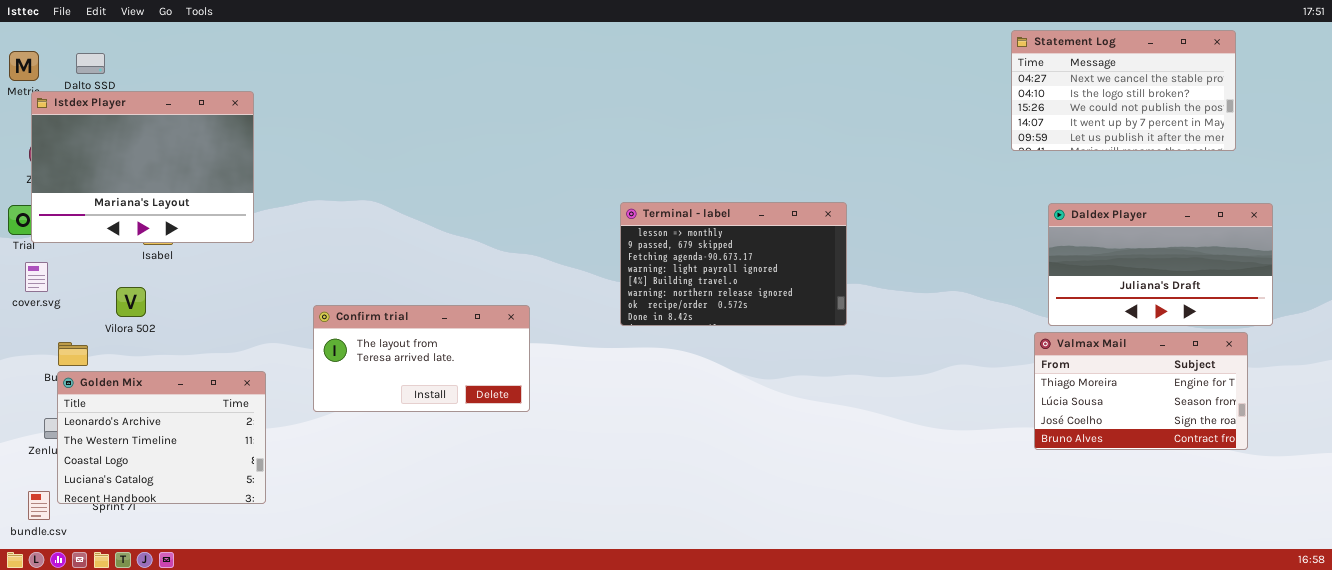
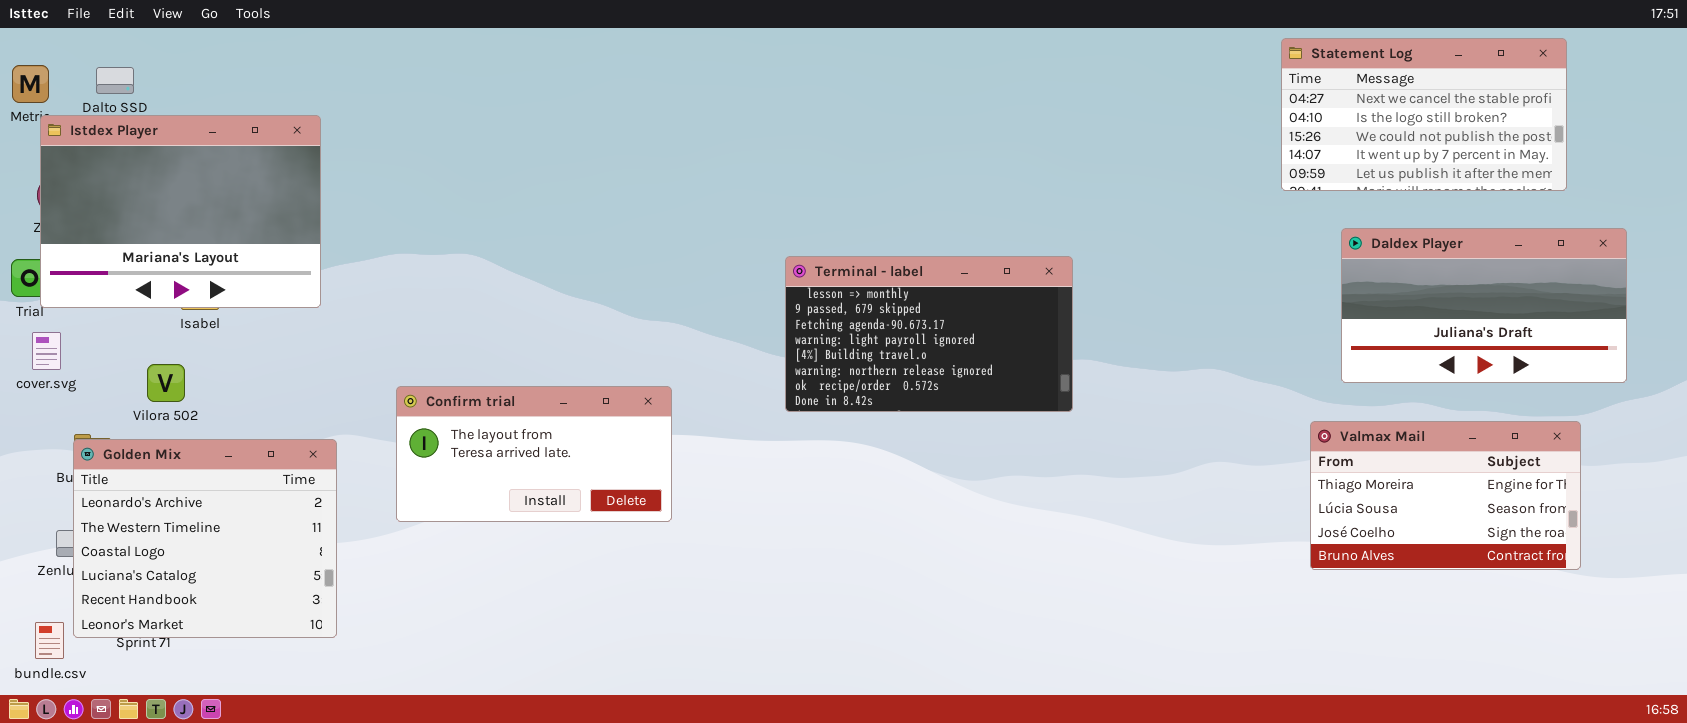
Daldex Player: [1048,203,1273,326] -> [1341,228,1627,383], moved
Golden Mix: [57,371,266,504] -> [73,439,337,638], resized

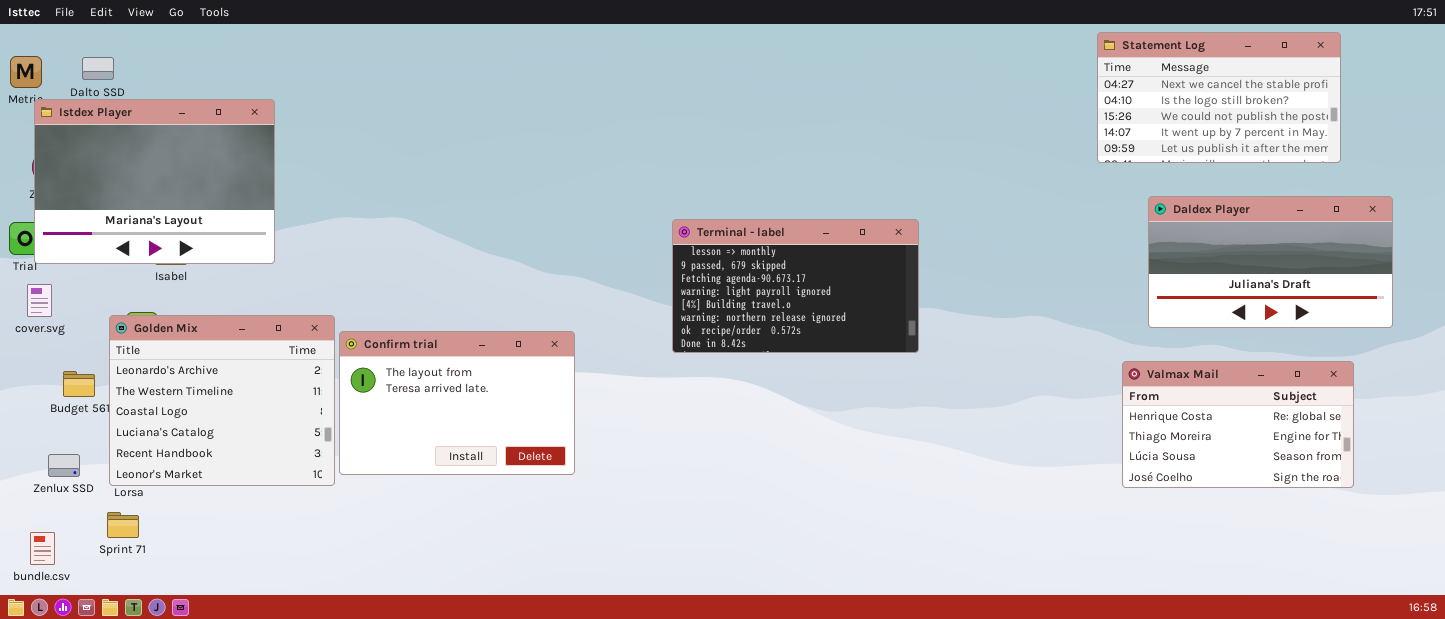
Confirm trial: [396,386,672,522] -> [339,331,575,475], resized
Valmax Mail: [1310,421,1581,570] -> [1122,361,1354,488], scrolled up 1 row
Golden Mix: [73,439,337,638] -> [109,315,335,486], moved

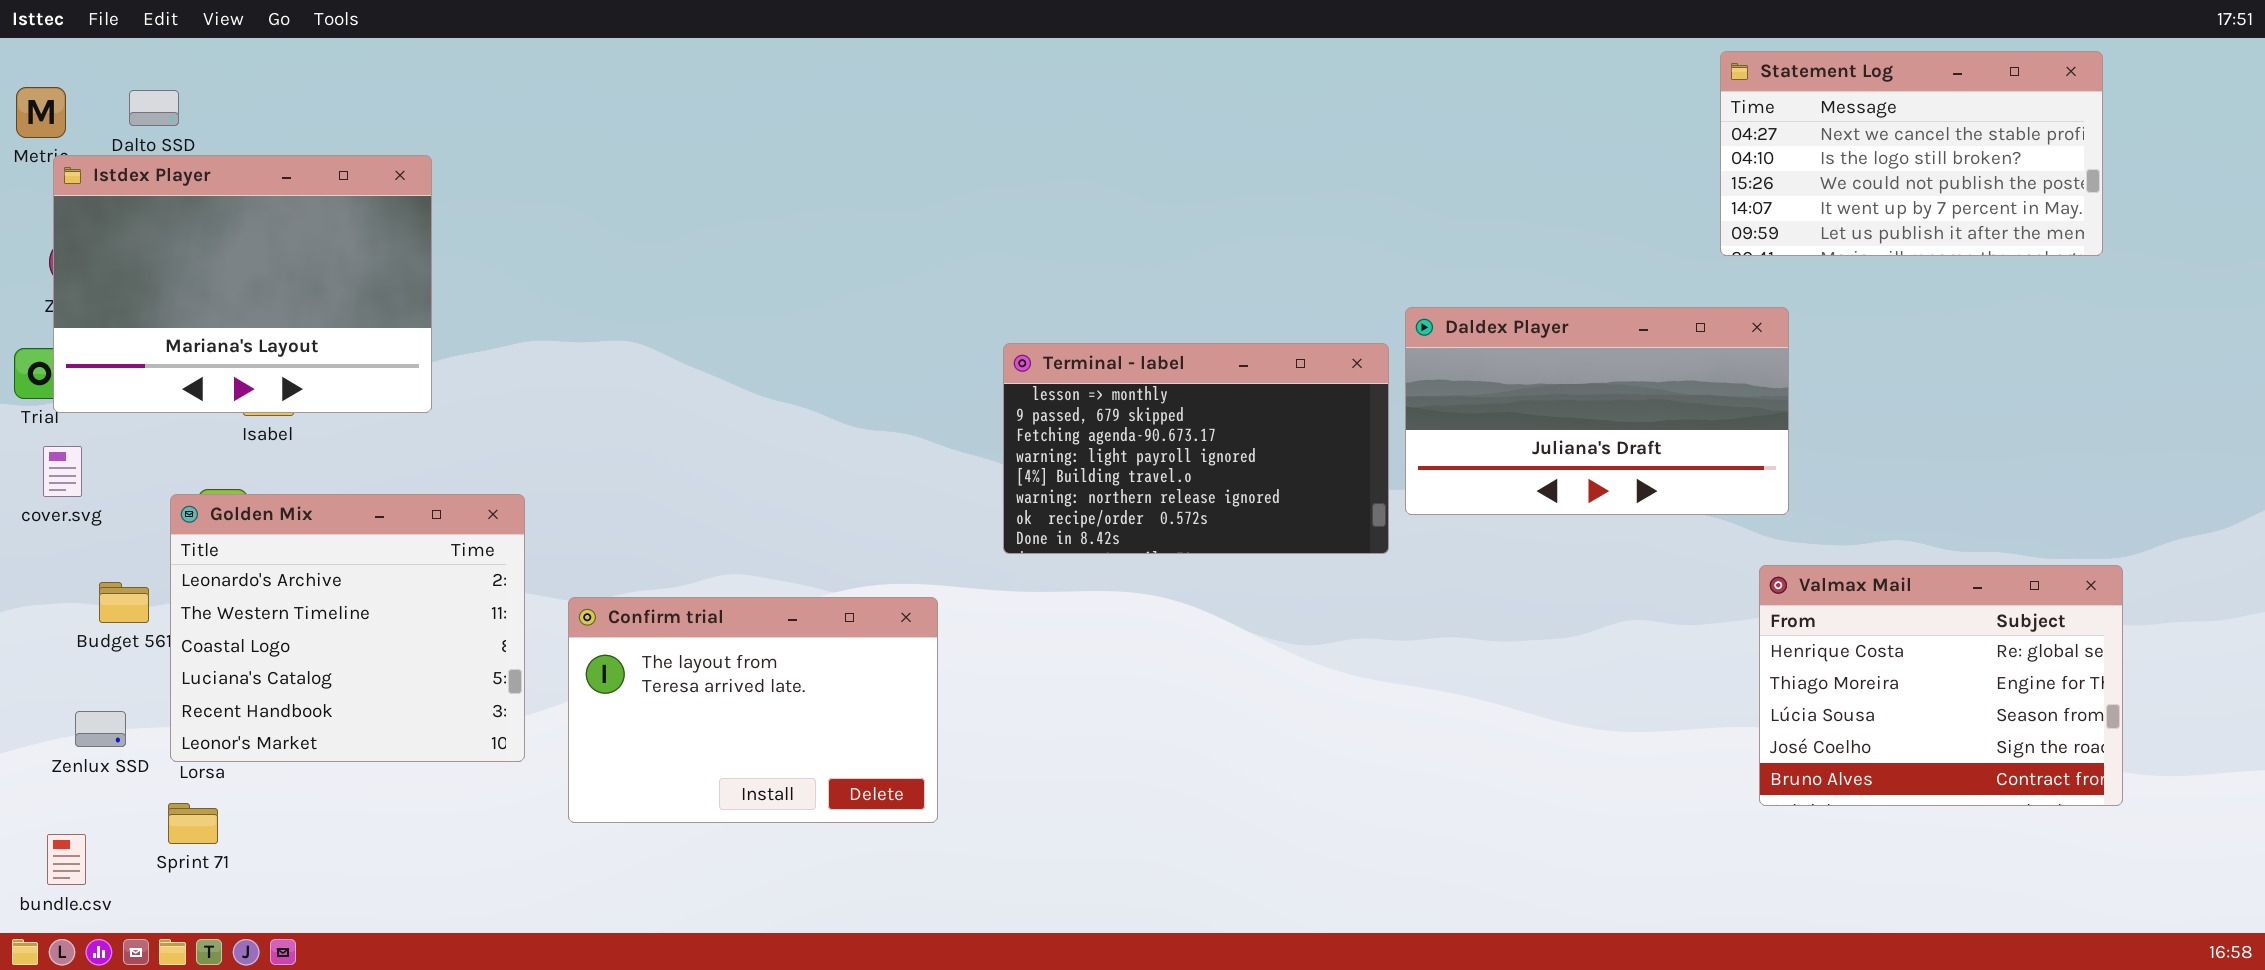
Daldex Player: [1148,196,1393,328] -> [1405,307,1789,515], moved
Terminal - label: [672,219,919,353] -> [1003,343,1389,554], moved
Confirm trial: [339,331,575,475] -> [568,597,938,823], moved
Valmax Mail: [1122,361,1354,488] -> [1759,565,2123,806], resized

